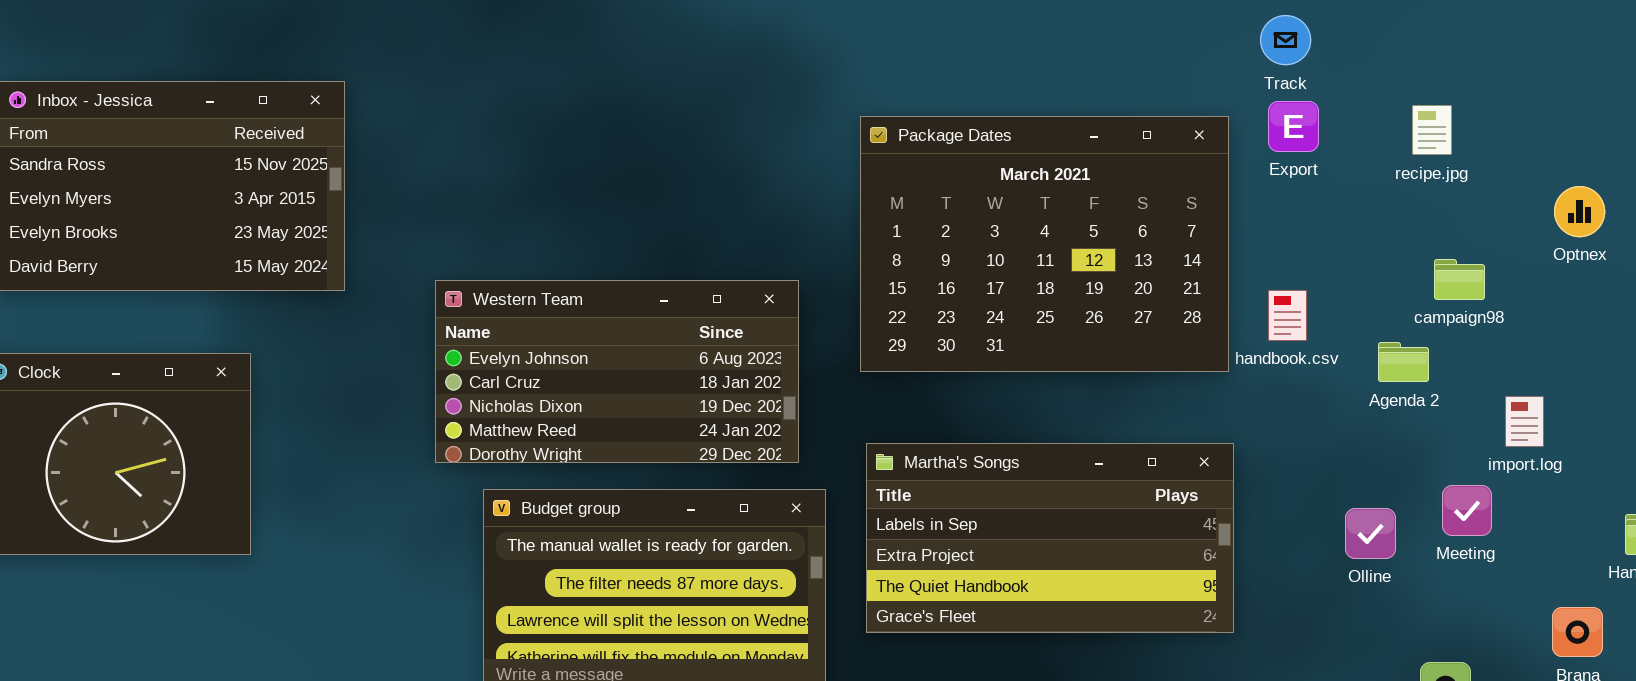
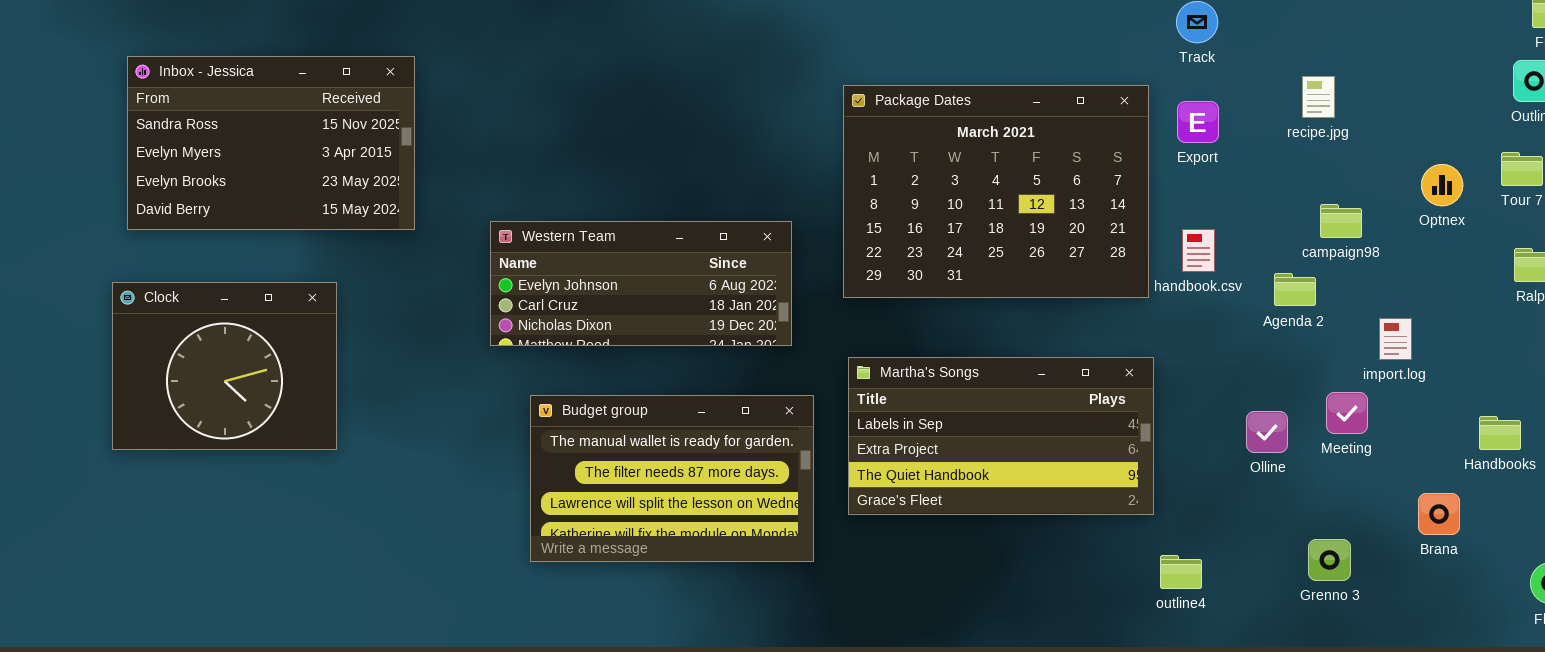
Export: [1268,101,1319,152] -> [1177,101,1219,143], moved
Optnex: [1554,186,1605,237] -> [1421,164,1463,206], moved
Western Team: [435,280,799,463] -> [490,221,792,346], resized

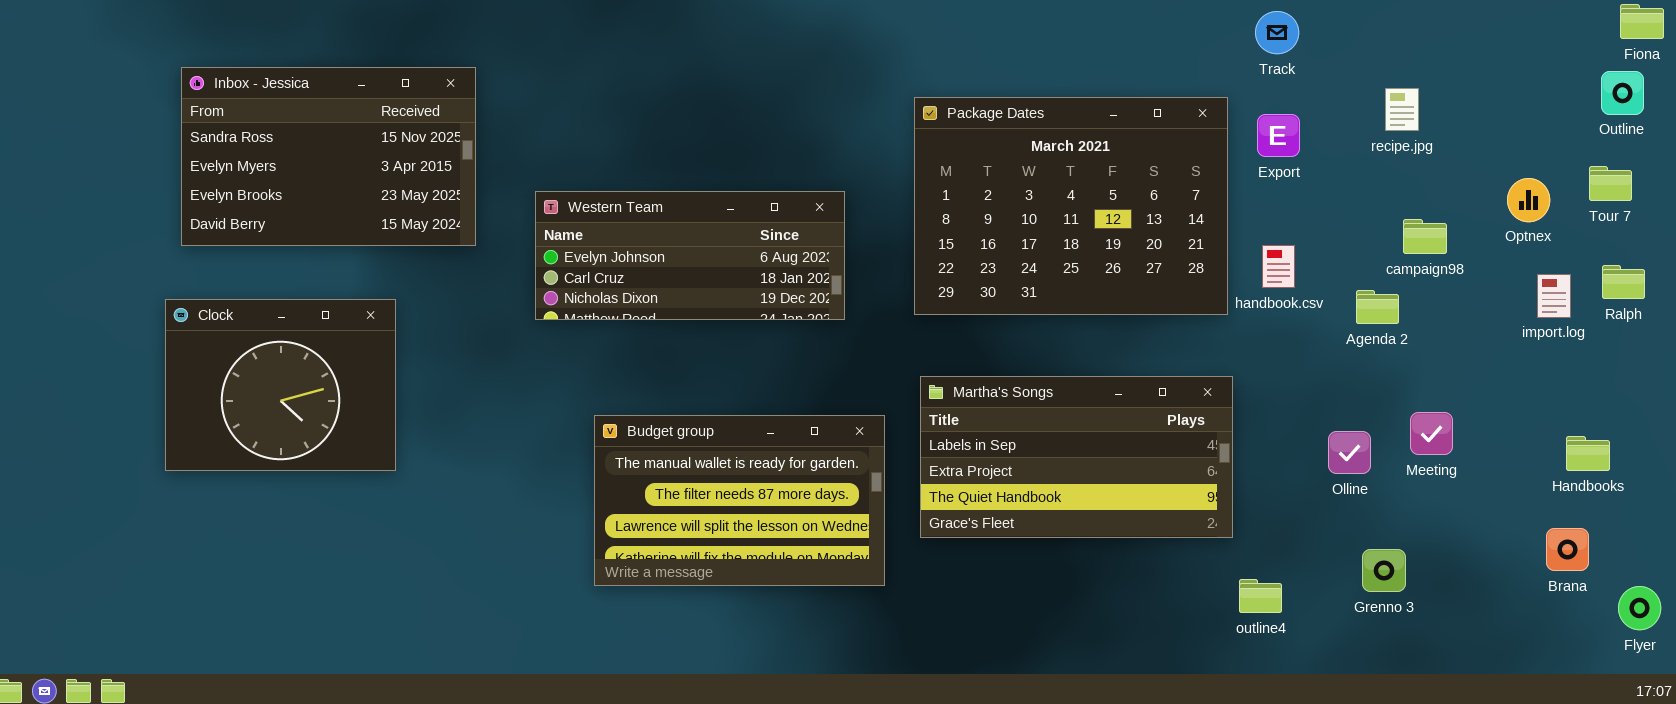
Western Team: [490,221,792,346] -> [535,191,845,320], moved
import.log: [1379,318,1412,360] -> [1537,274,1571,318], moved
Brana: [1418,493,1460,535] -> [1546,528,1589,571], moved
Grenno 3: [1308,539,1351,581] -> [1362,549,1406,592], moved

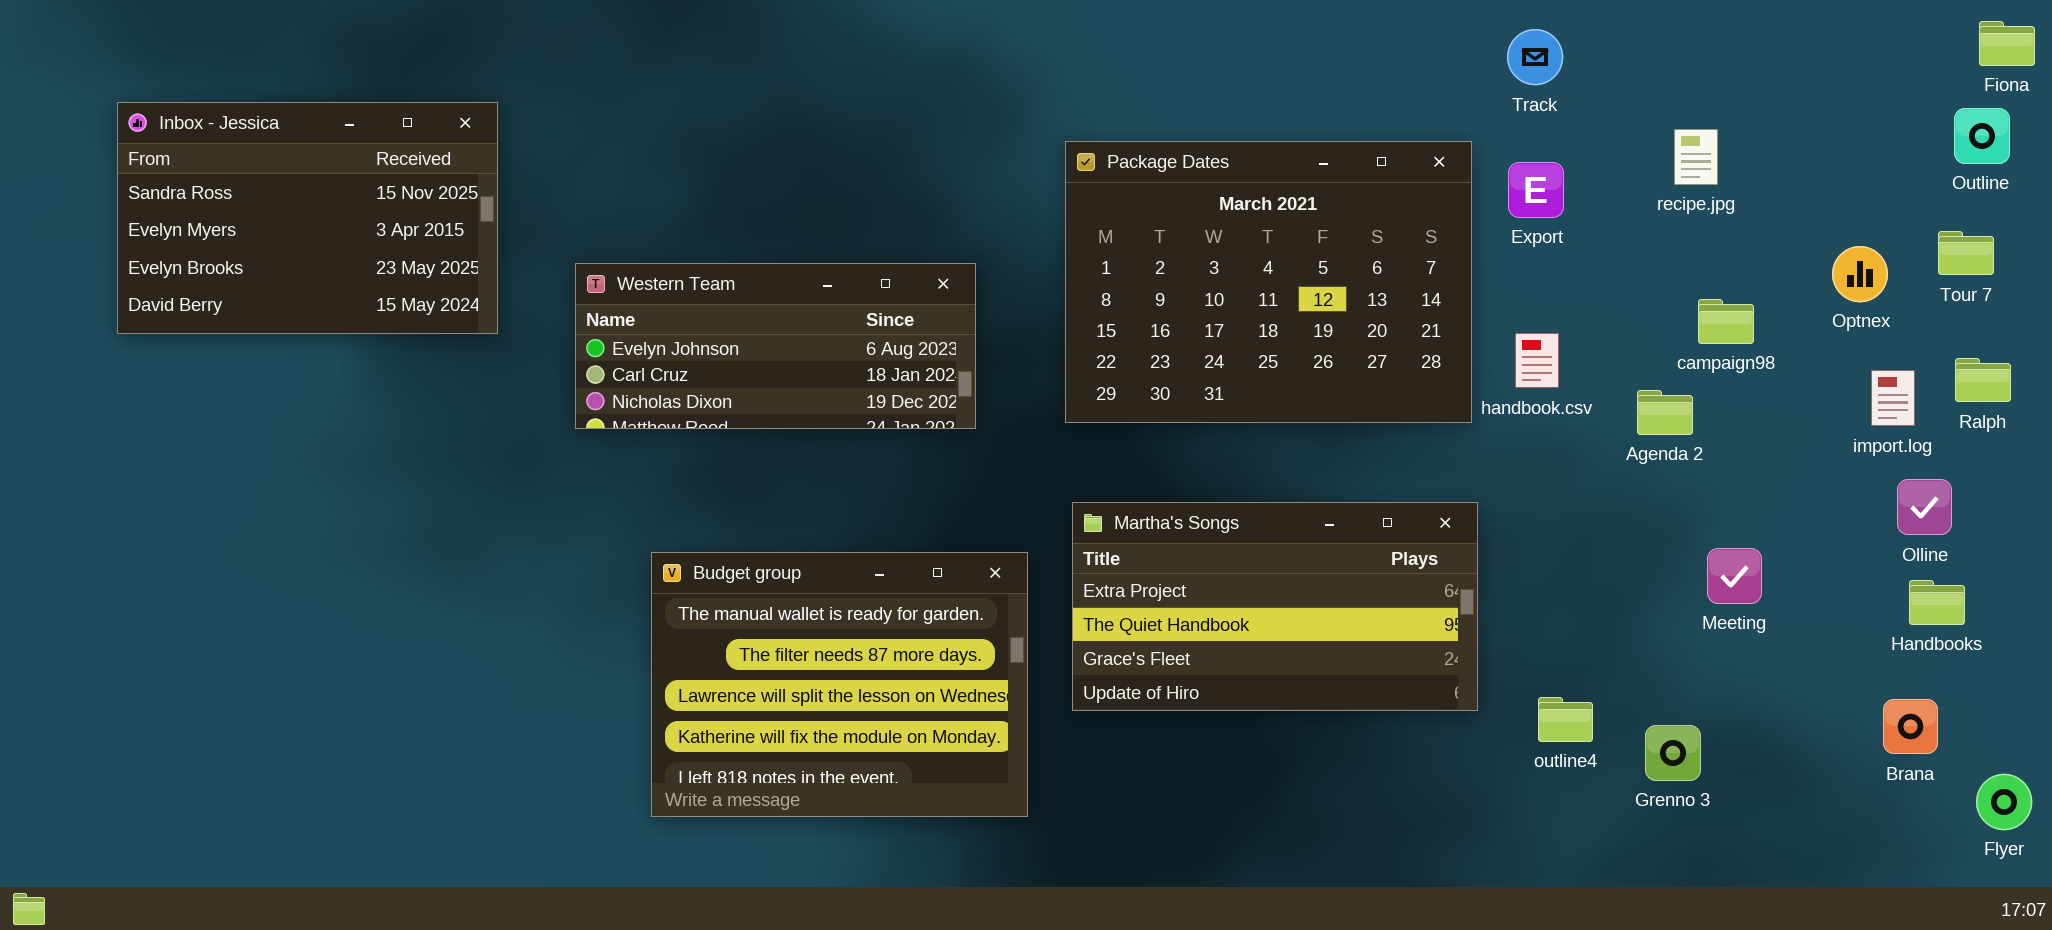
Clock: [165,299,396,471] -> none, closed
Martha's Songs: [920,376,1233,538] -> [1072,502,1478,711], scrolled down 1 row
Budget group: [594,415,885,586] -> [651,552,1028,817], resized
Olline: [1328,431,1371,474] -> [1897,479,1952,535], moved
outline4: [1239,579,1282,613] -> [1538,697,1593,742], moved

